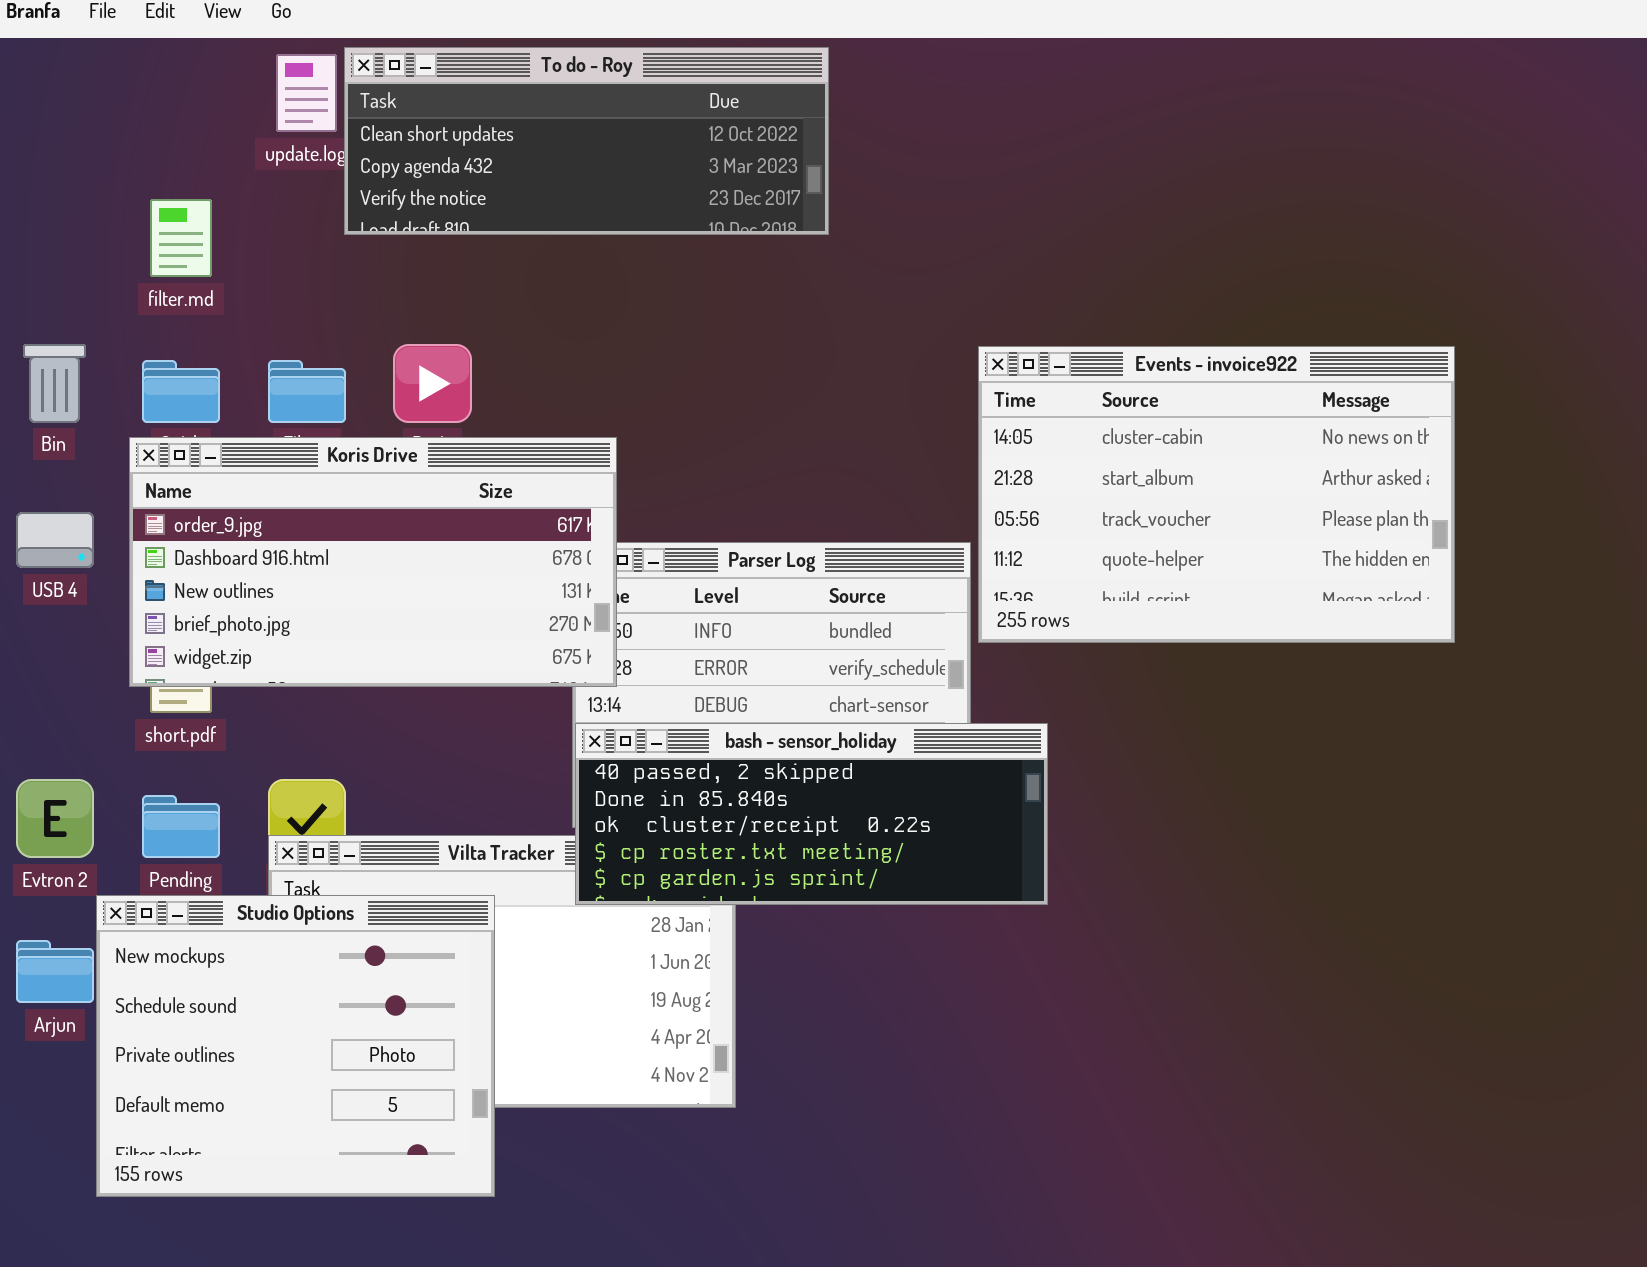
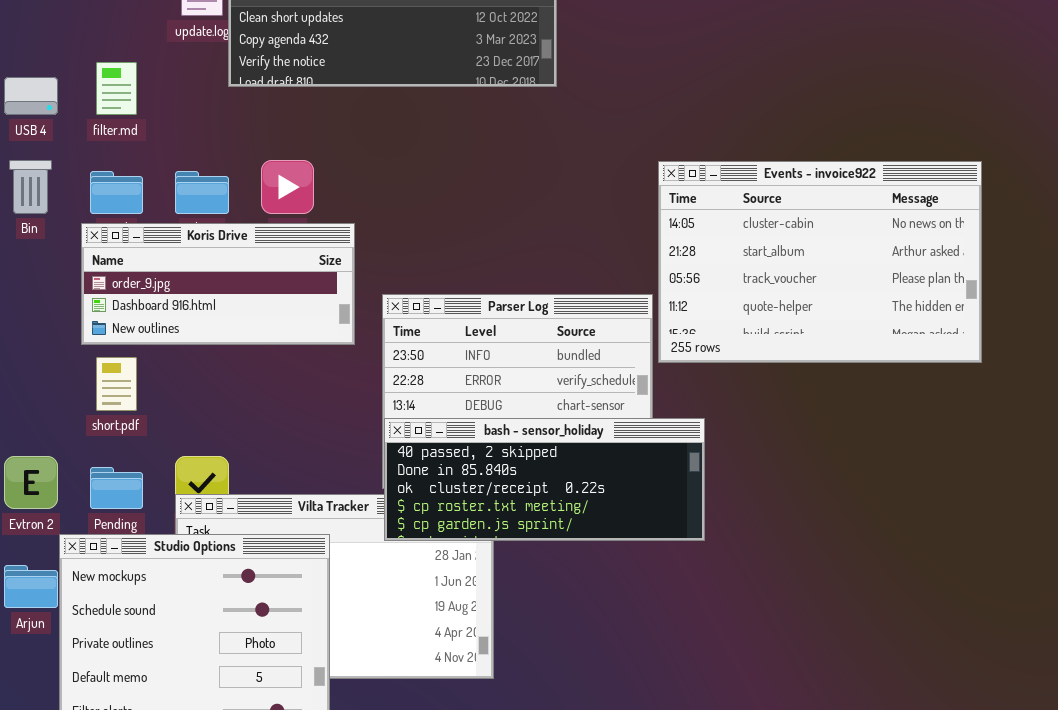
Koris Drive: [129,437,617,687] -> [81,223,355,345], resized
USB 4: [16,512,94,568] -> [4,77,58,115], moved

